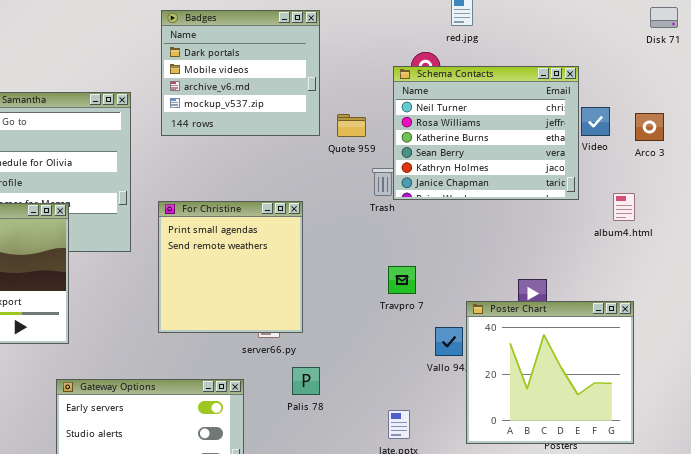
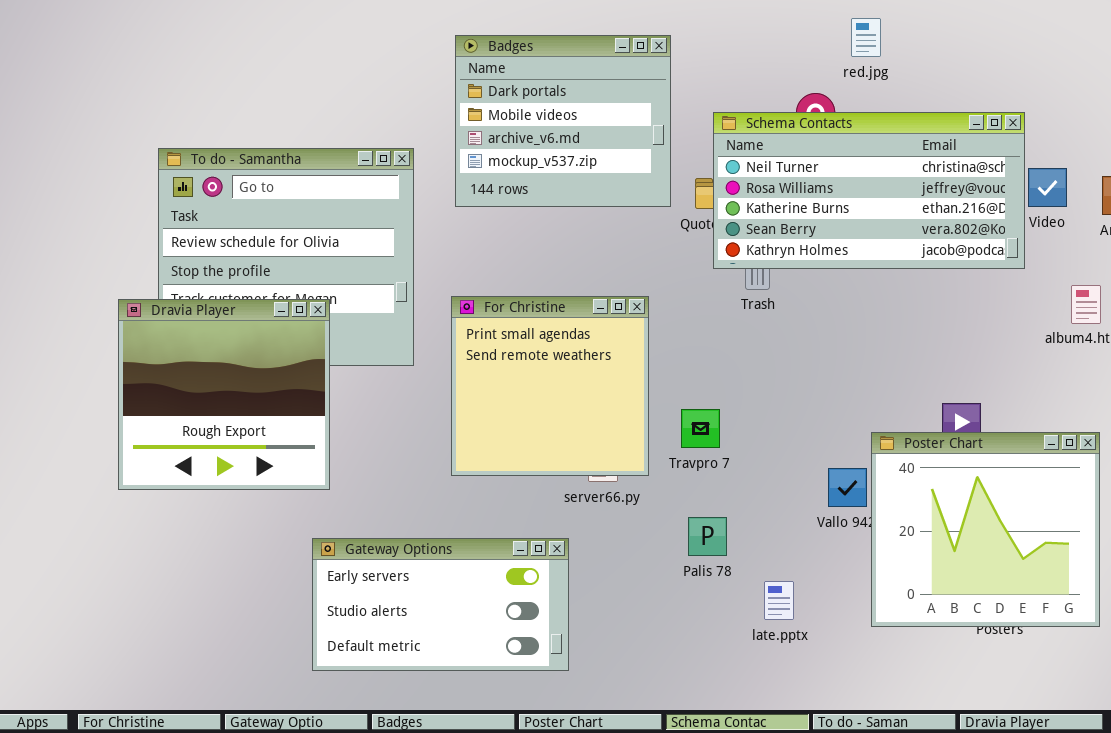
Schema Contacts: [393,66,579,200] -> [713,112,1025,269], resized
Travpro 7: [388,266,416,294] -> [681,409,720,448], moved
Palis 78: [292,367,320,395] -> [688,517,727,556], moved

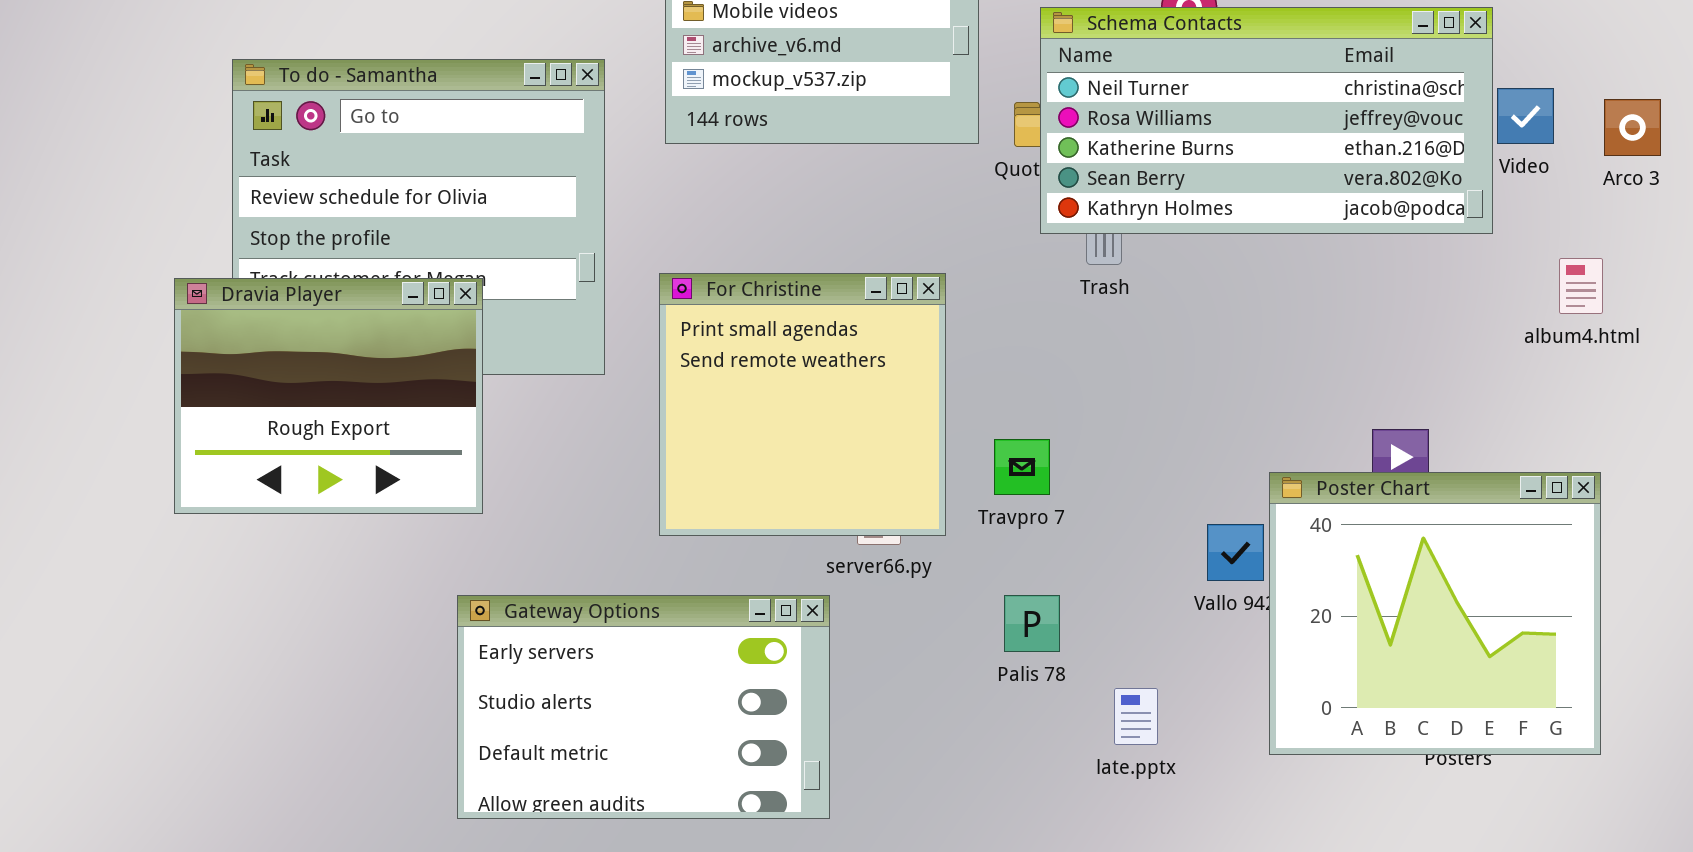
Dravia Player: [118,299,330,490] -> [174,278,483,514], resized
Gateway Options: [312,538,569,671] -> [457,595,830,819], resized

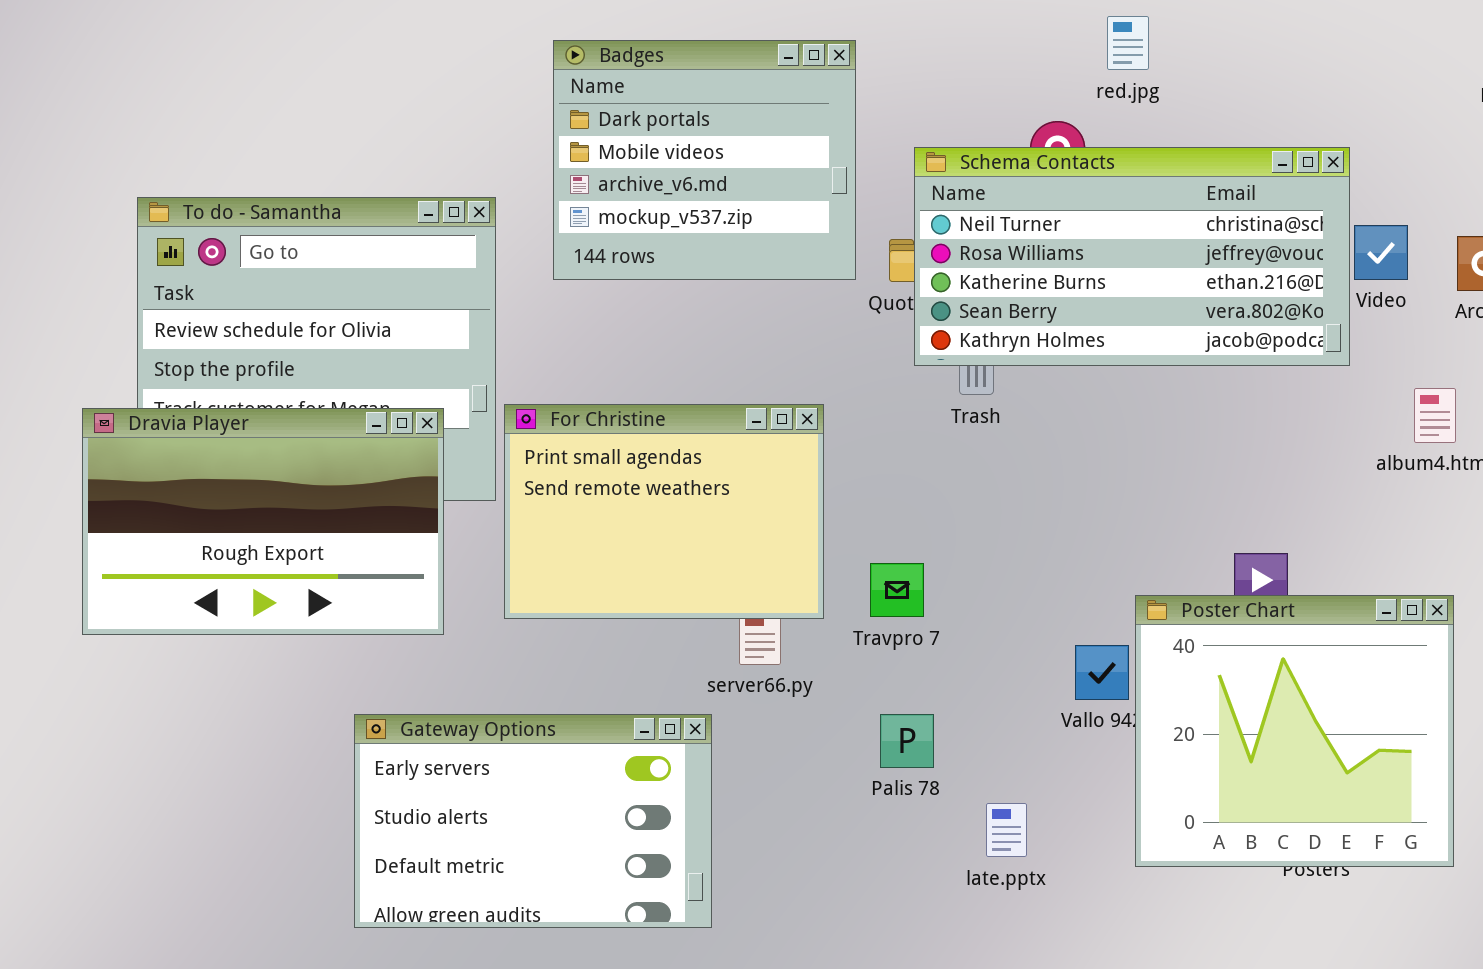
For Christine: [659,273,946,536] -> [504,404,824,619], resized
Dravia Player: [174,278,483,514] -> [82,408,444,635], resized

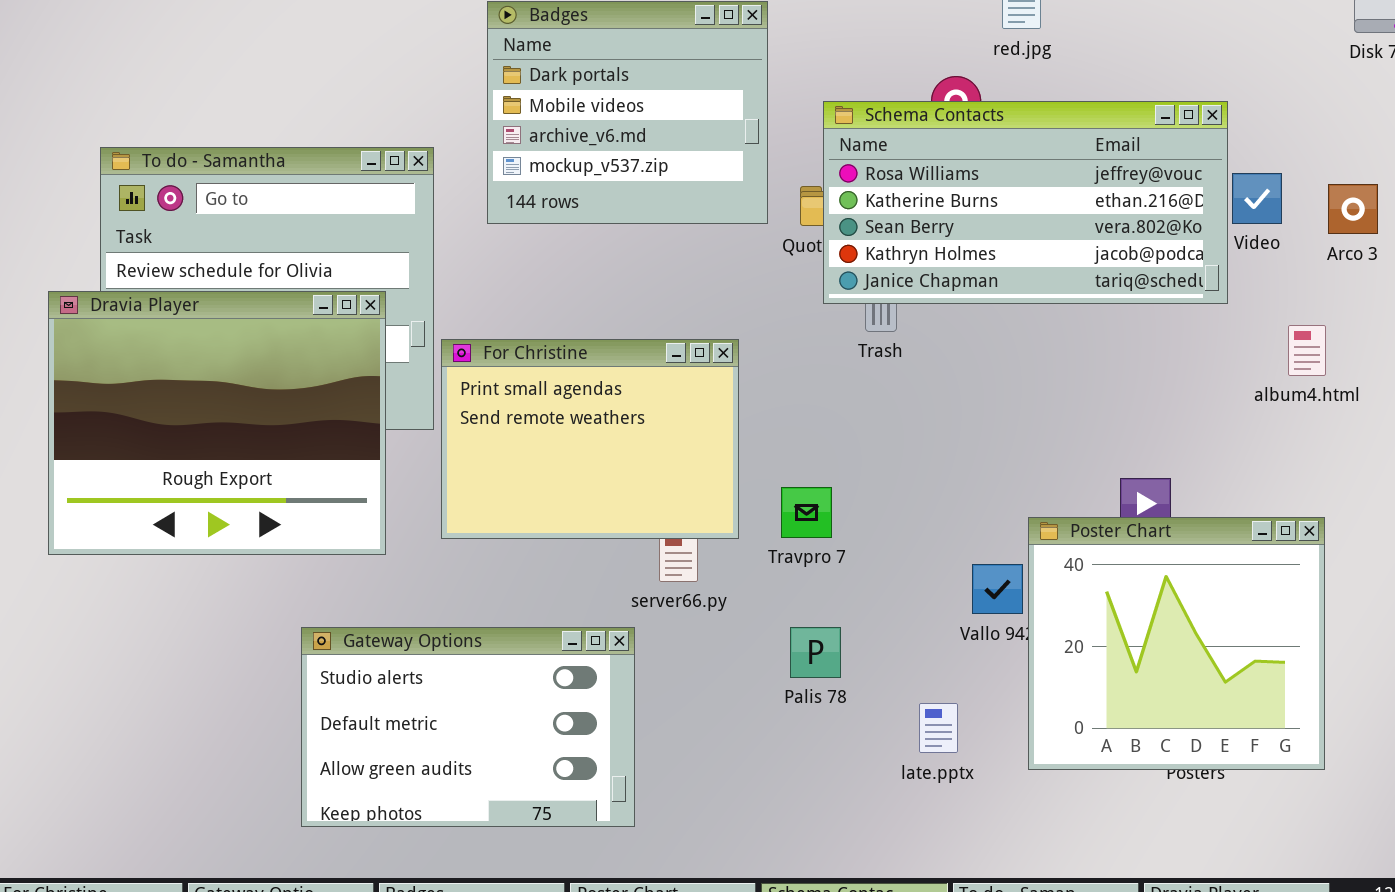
Schema Contacts: [914,147,1350,366] -> [823,101,1228,304], scrolled down 1 row
Dravia Player: [82,408,444,635] -> [48,291,386,555], resized
Gateway Options: [354,714,712,928] -> [301,627,635,827], scrolled down 1 row
late.pptx: [986,803,1027,857] -> [919,703,958,753], moved

